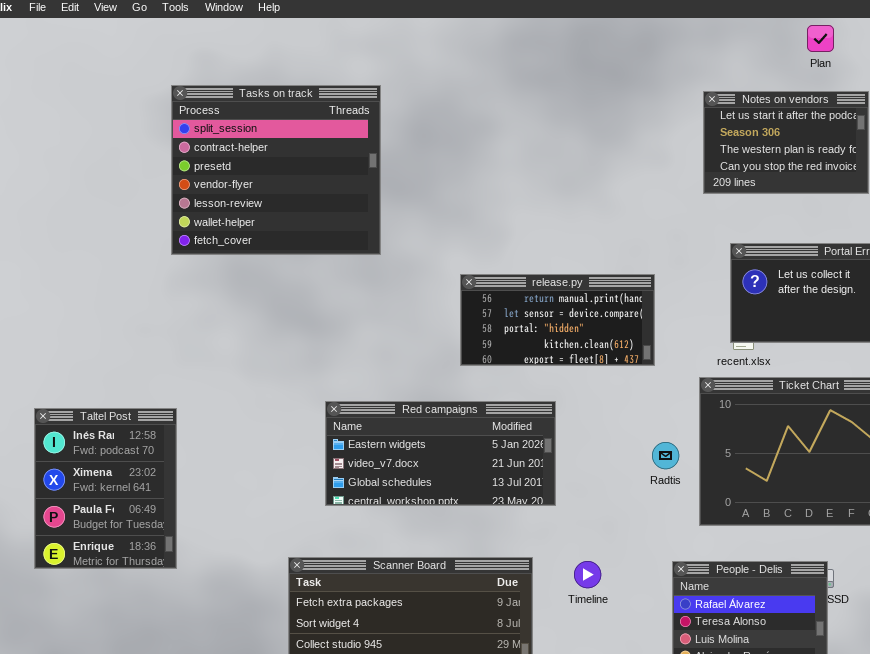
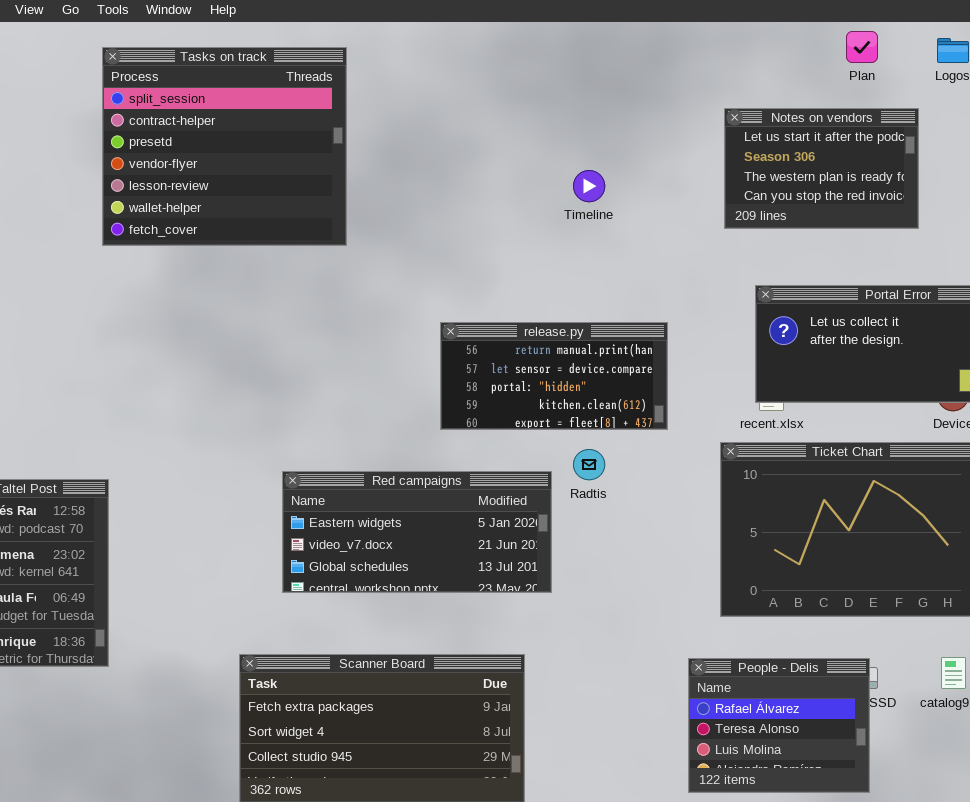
Tasks on track: [171,85,381,255] -> [102,47,347,246], moved
Radtis: [652,442,679,469] -> [573,449,605,480], moved
Timeline: [574,561,601,588] -> [573,170,605,202], moved

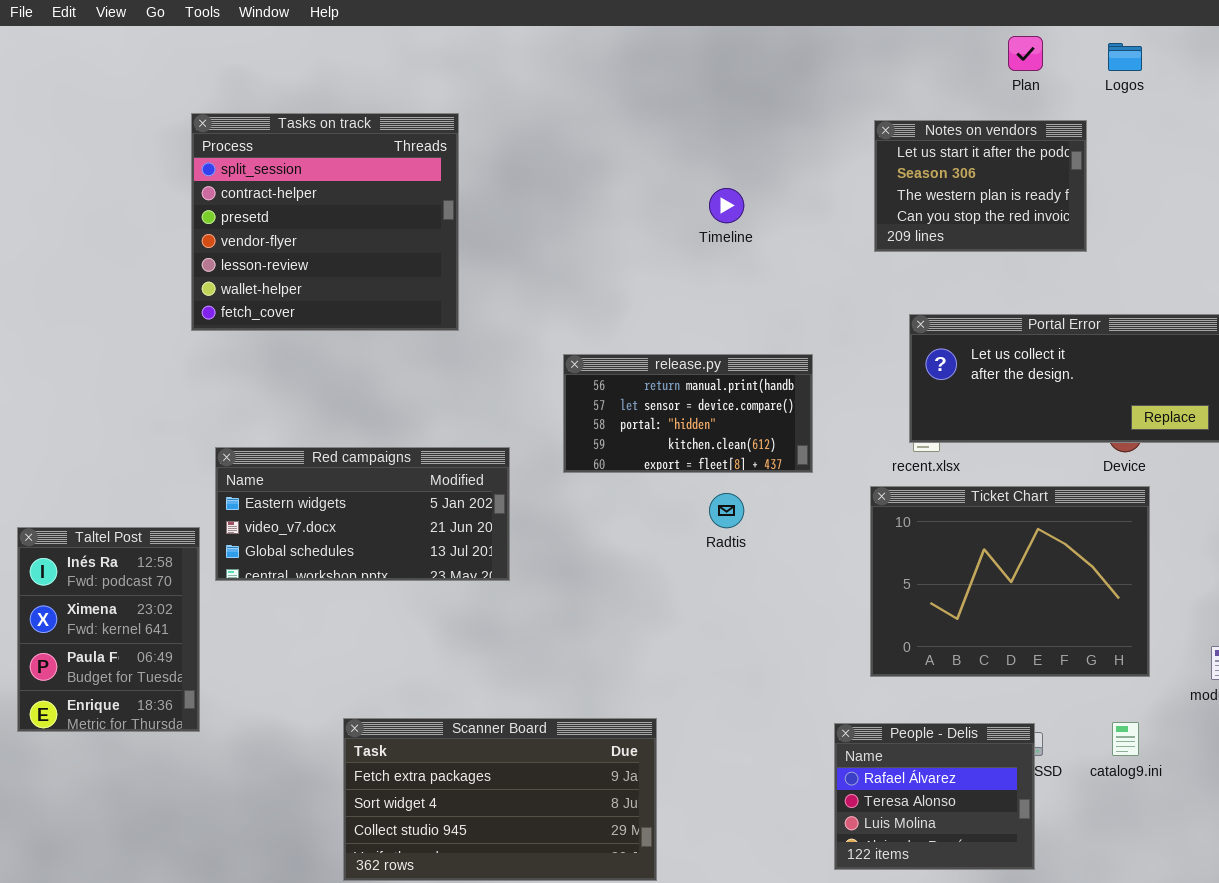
Tasks on track: [102,47,347,246] -> [191,113,459,331], moved
Red campaigns: [282,471,552,593] -> [215,447,510,581], moved

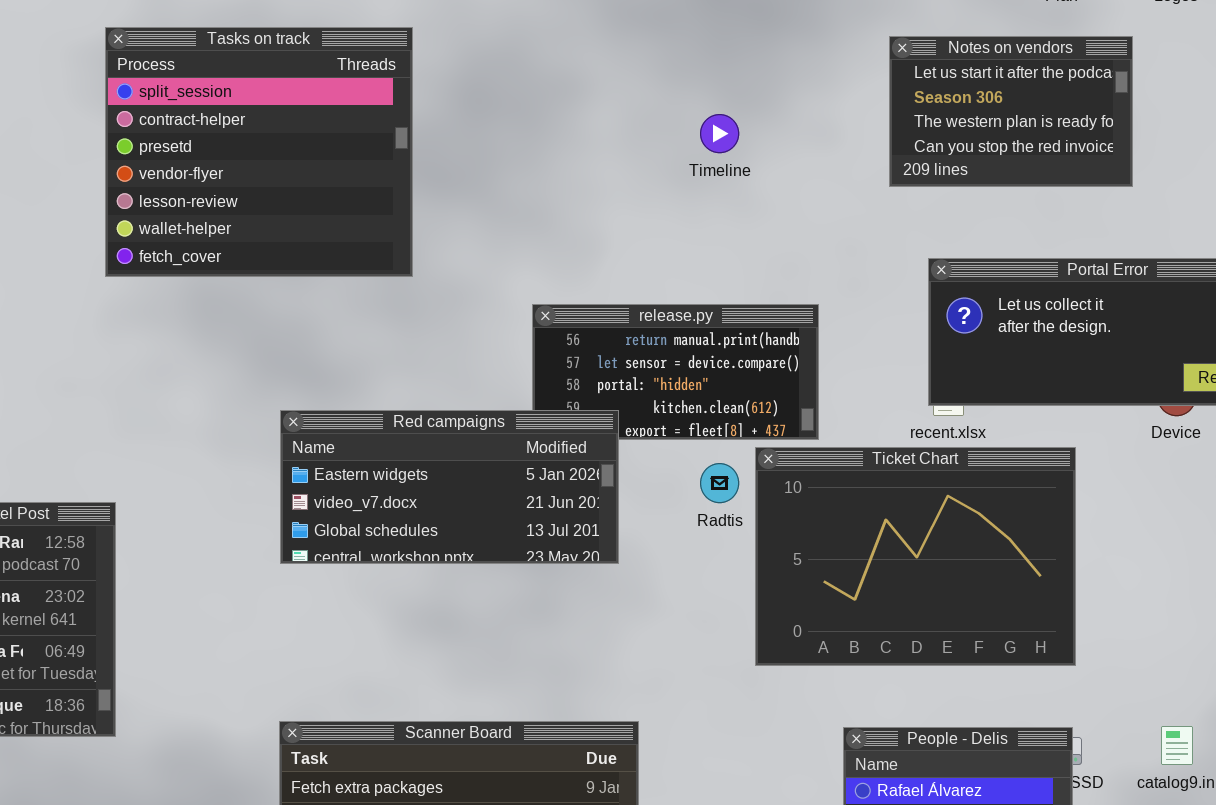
Red campaigns: [215,447,510,581] -> [280,410,619,564], moved
Ticket Chart: [870,486,1150,677] -> [755,447,1076,666], moved

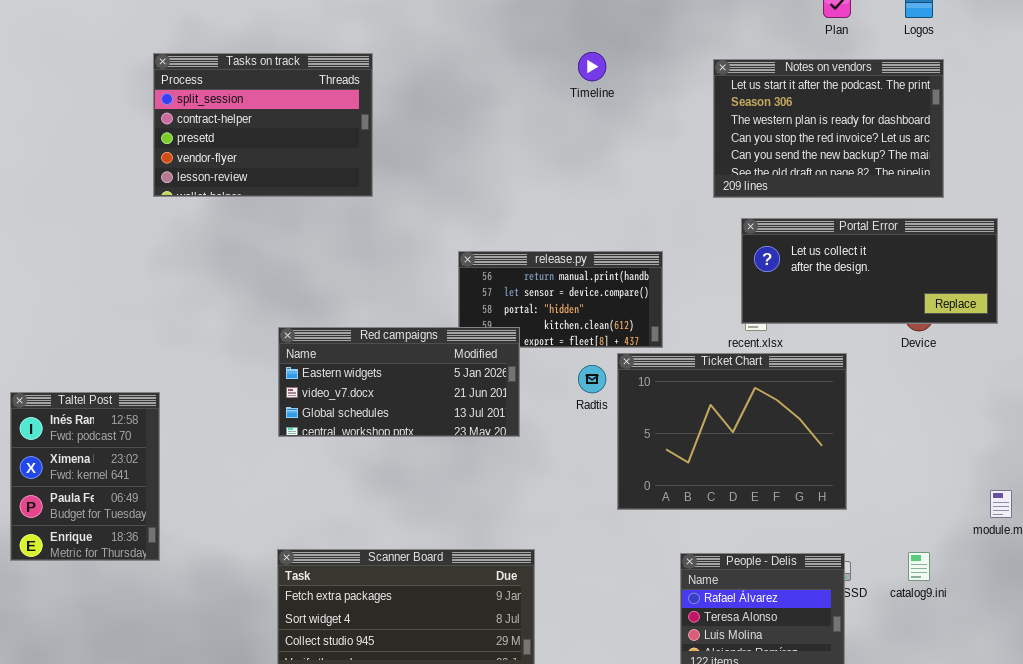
Tasks on track: [105,27,413,277] -> [153,53,373,197], resized
Notes on vendors: [889,36,1133,187] -> [713,59,944,198], resized
Timeline: [700,114,739,153] -> [578,52,606,81], moved

